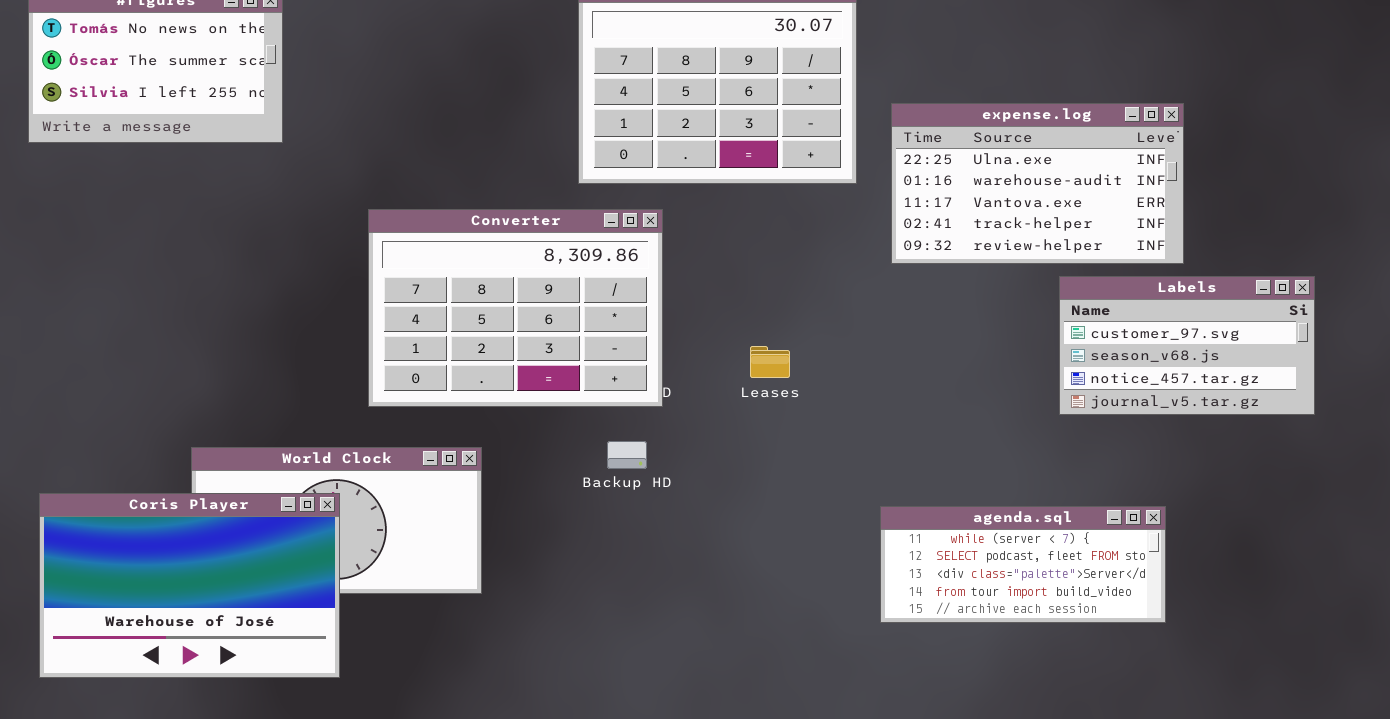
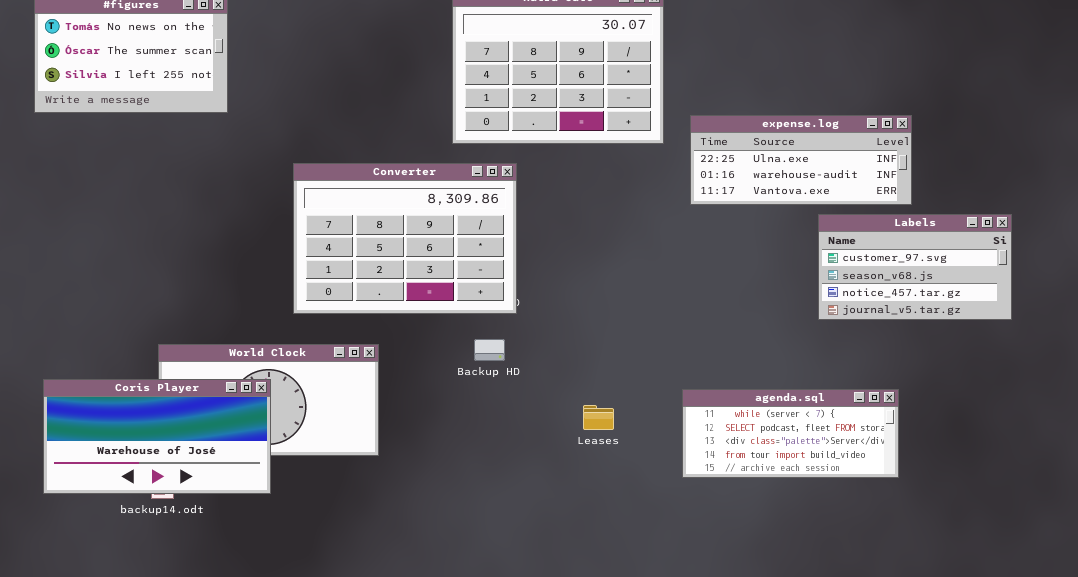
expense.log: [891,103,1184,264] -> [690,115,912,205], resized
Leases: [750,346,790,378] -> [583,405,614,430], moved
Coris Player: [39,493,340,678] -> [43,379,271,494], resized

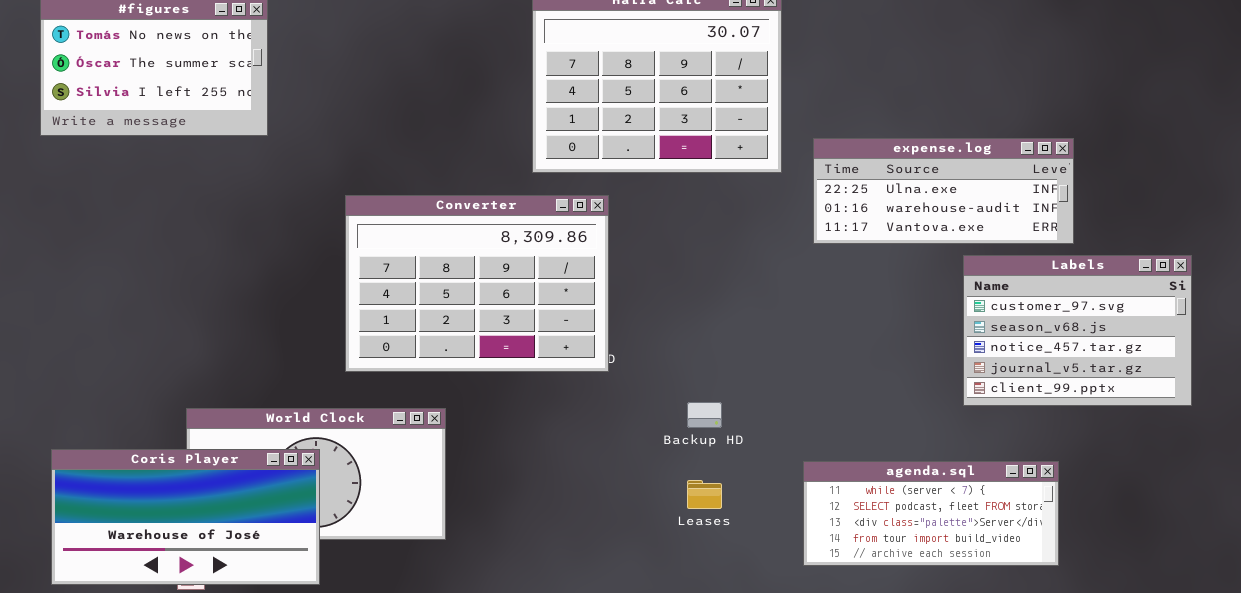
Labels: [818,214,1012,320] -> [963,255,1192,406], resized
Backup HD: [474,339,505,361] -> [687,402,722,428], moved

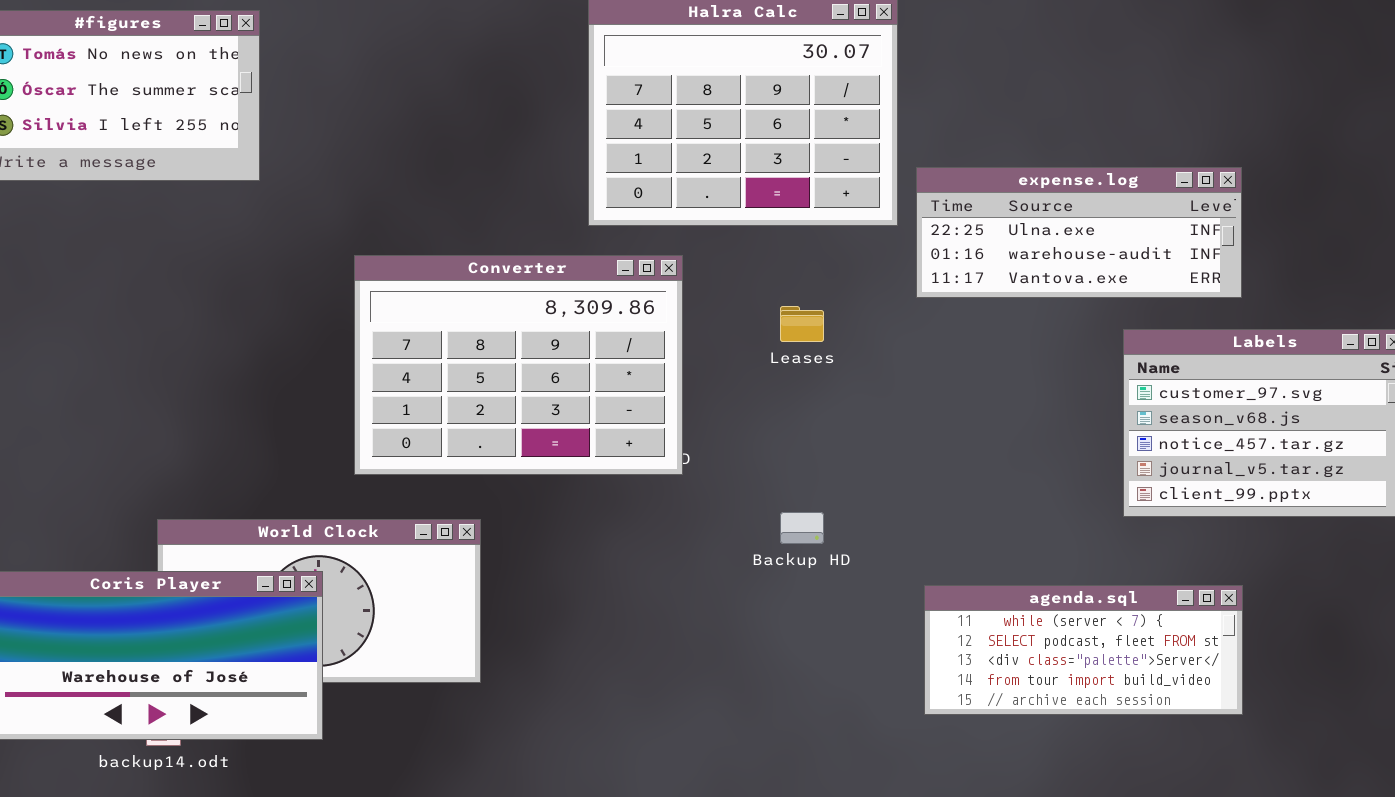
expense.log: [813,138,1074,244] -> [916,167,1242,298], moved
Leases: [687,480,722,509] -> [780,306,824,342], moved

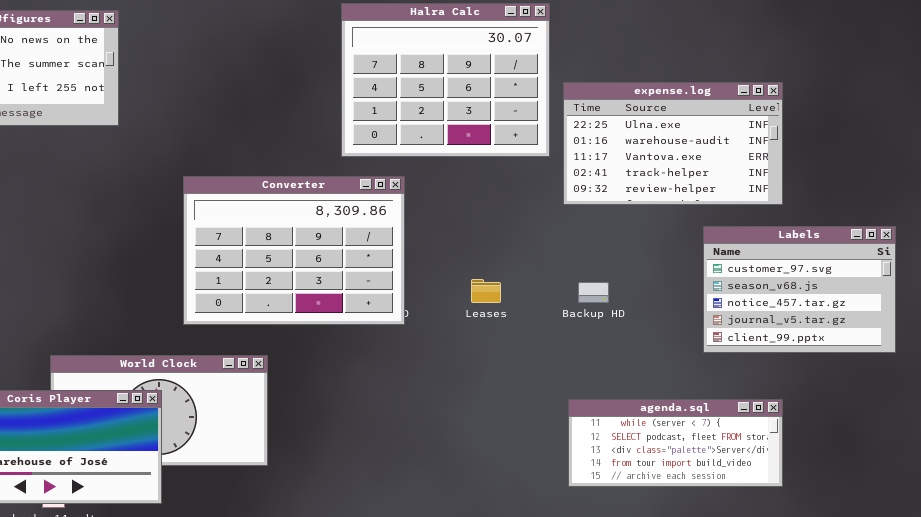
expense.log: [916,167,1242,298] -> [563,82,783,205], resized
Leases: [780,306,824,342] -> [471,279,501,303], moved
Backup HD: [780,512,824,544] -> [578,282,609,303], moved

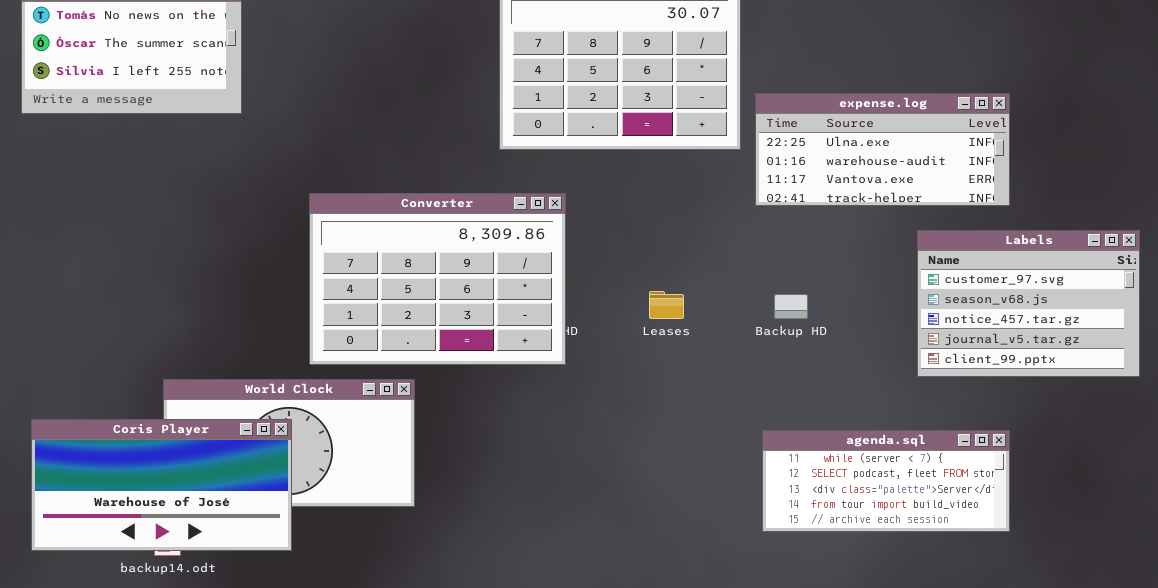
expense.log: [563,82,783,205] -> [755,93,1010,206], resized
Converter: [183,176,405,325] -> [309,193,566,365], moved

